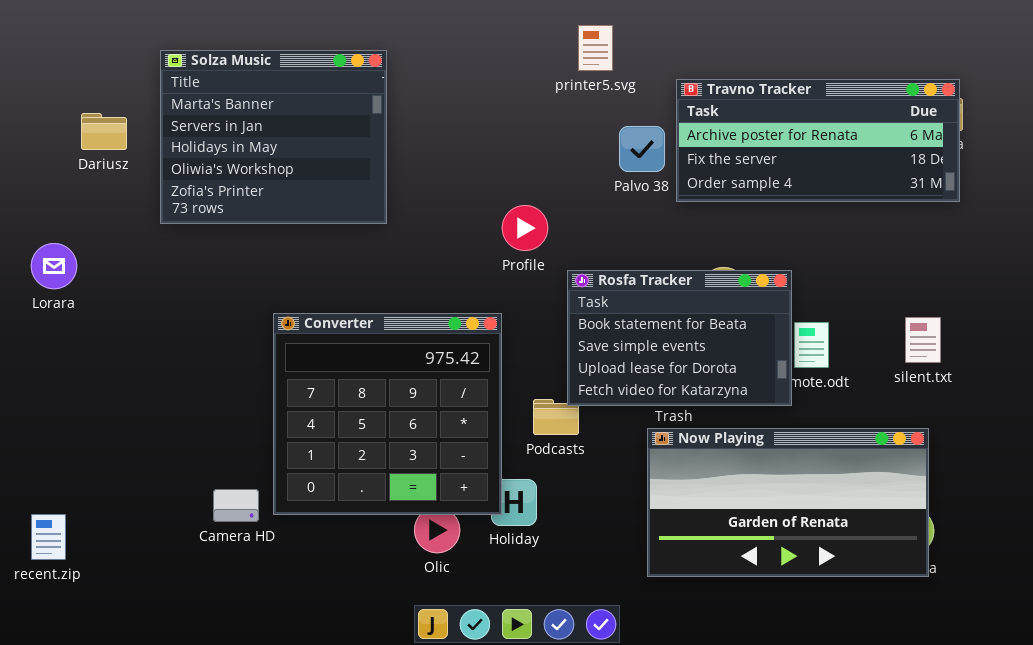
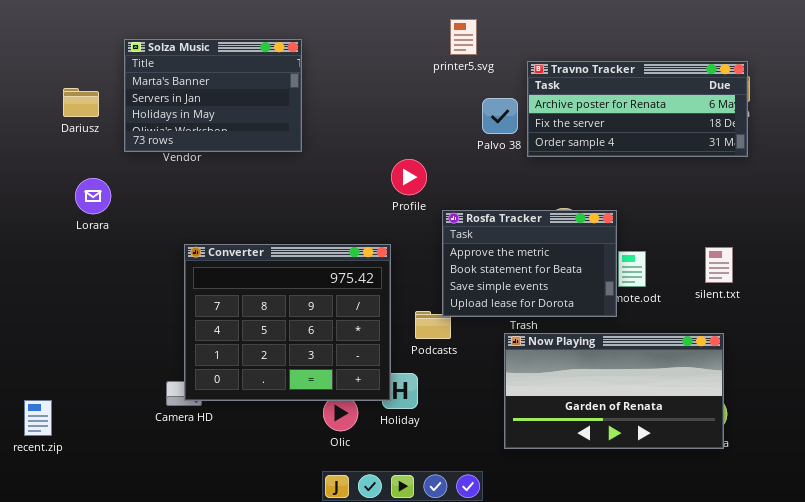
Solza Music: [160,50,387,224] -> [124,39,302,152], resized
Lorara: [31,243,77,289] -> [75,178,111,214], moved
Rosfa Tracker: [567,270,792,406] -> [442,210,617,317], scrolled up 1 row
Converter: [273,313,502,515] -> [184,244,391,401], resized

